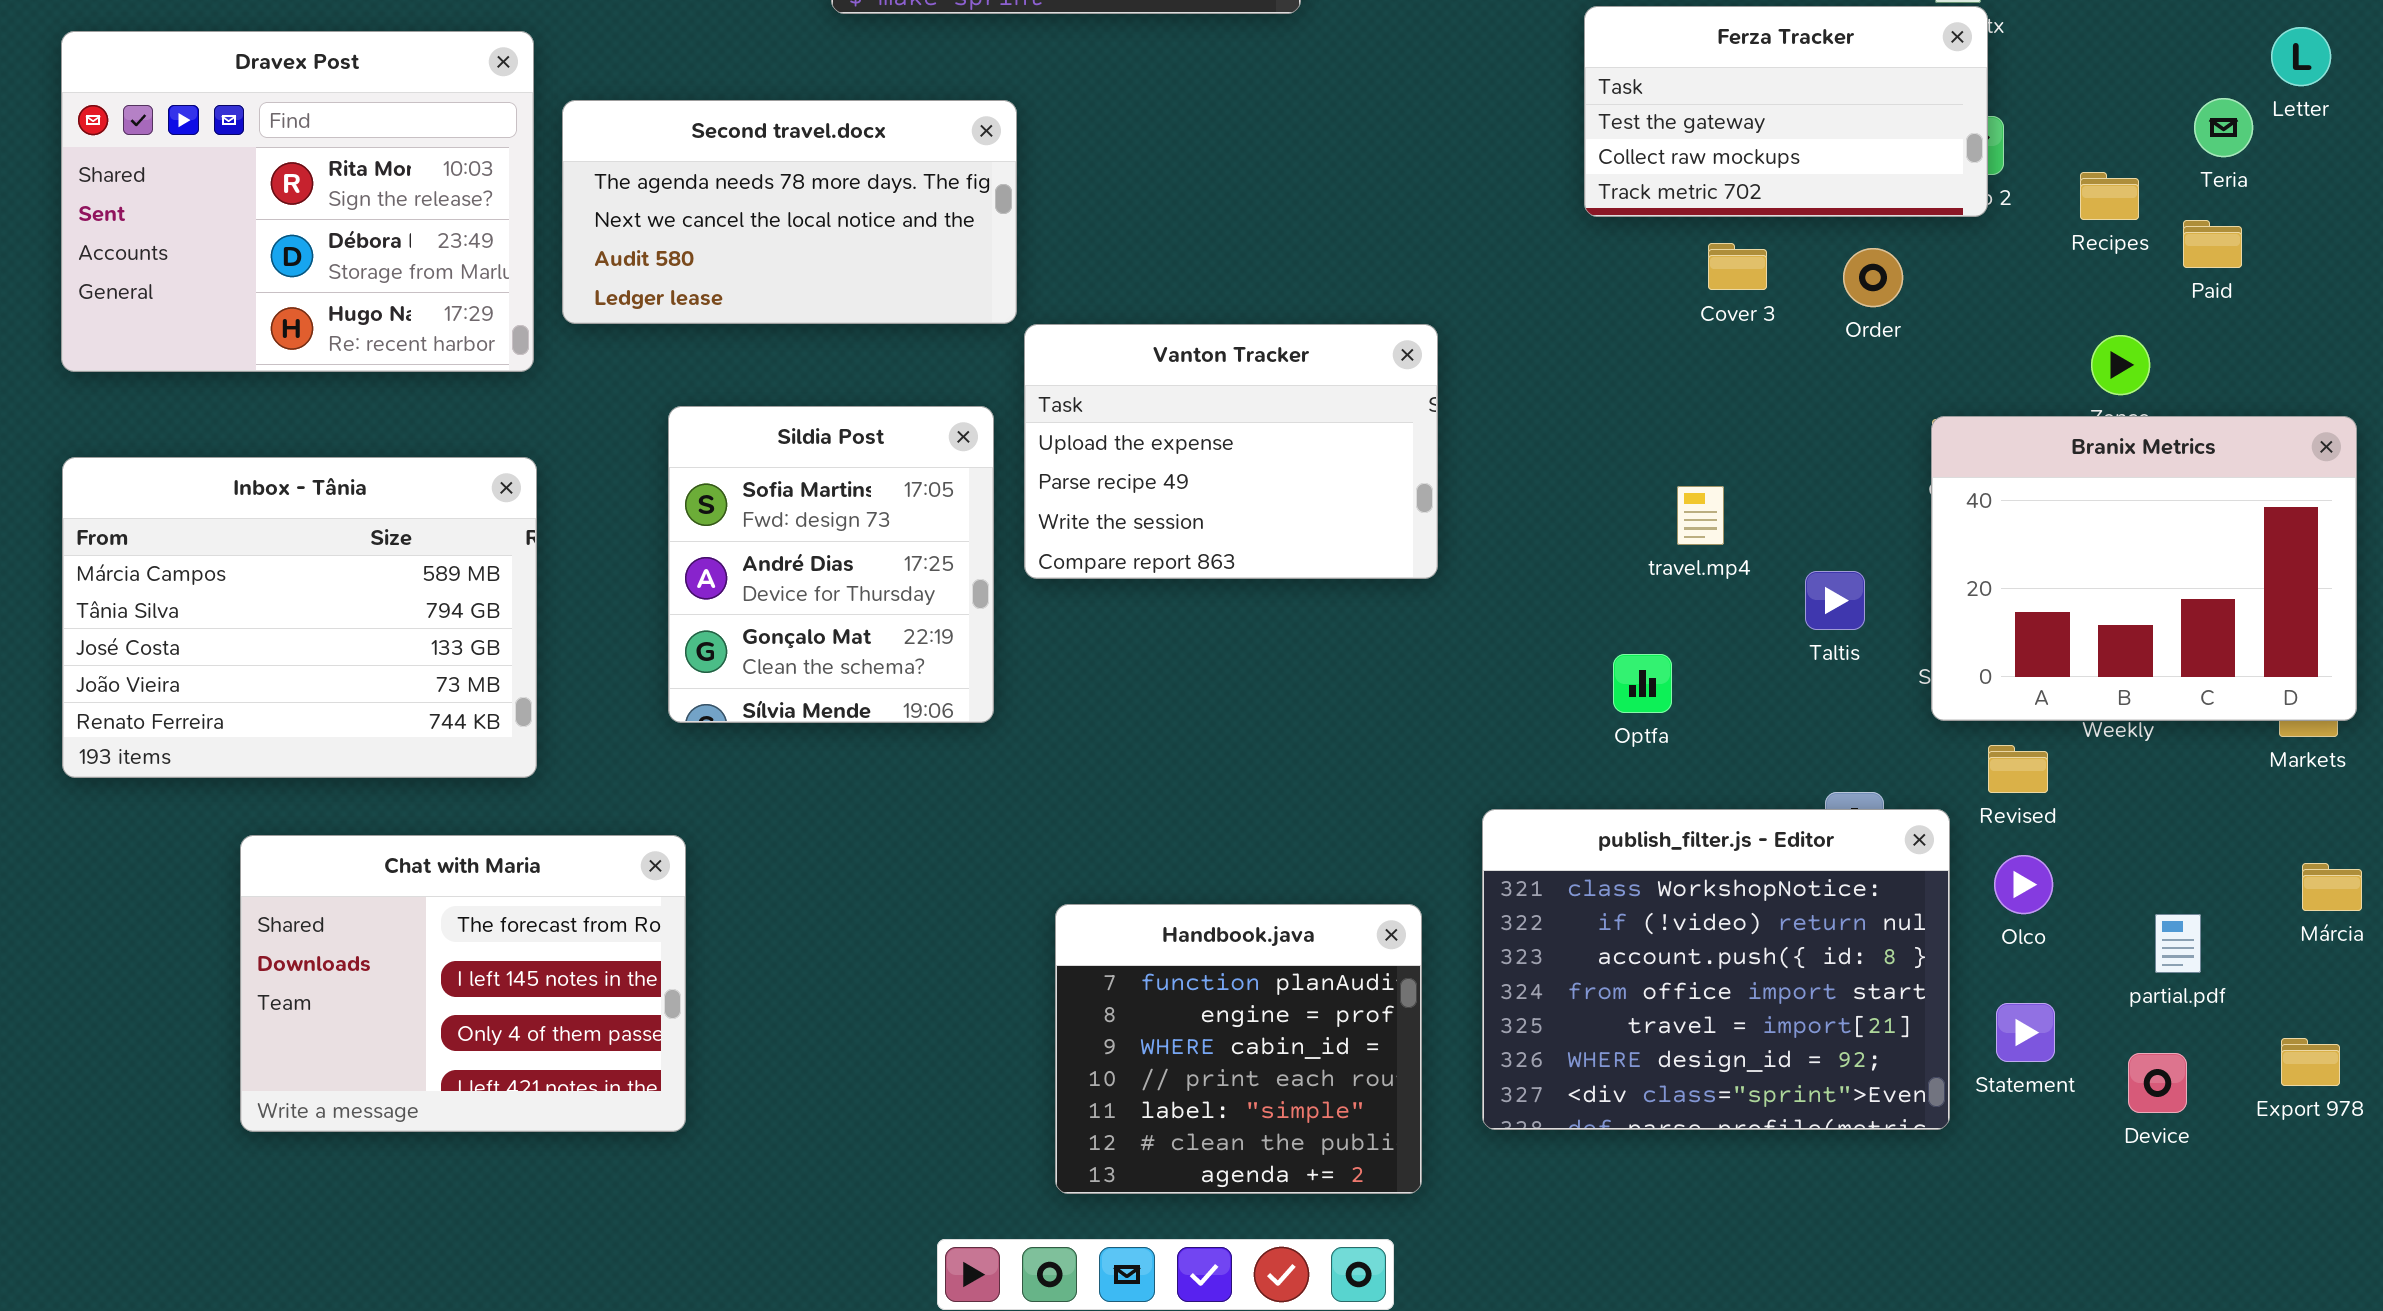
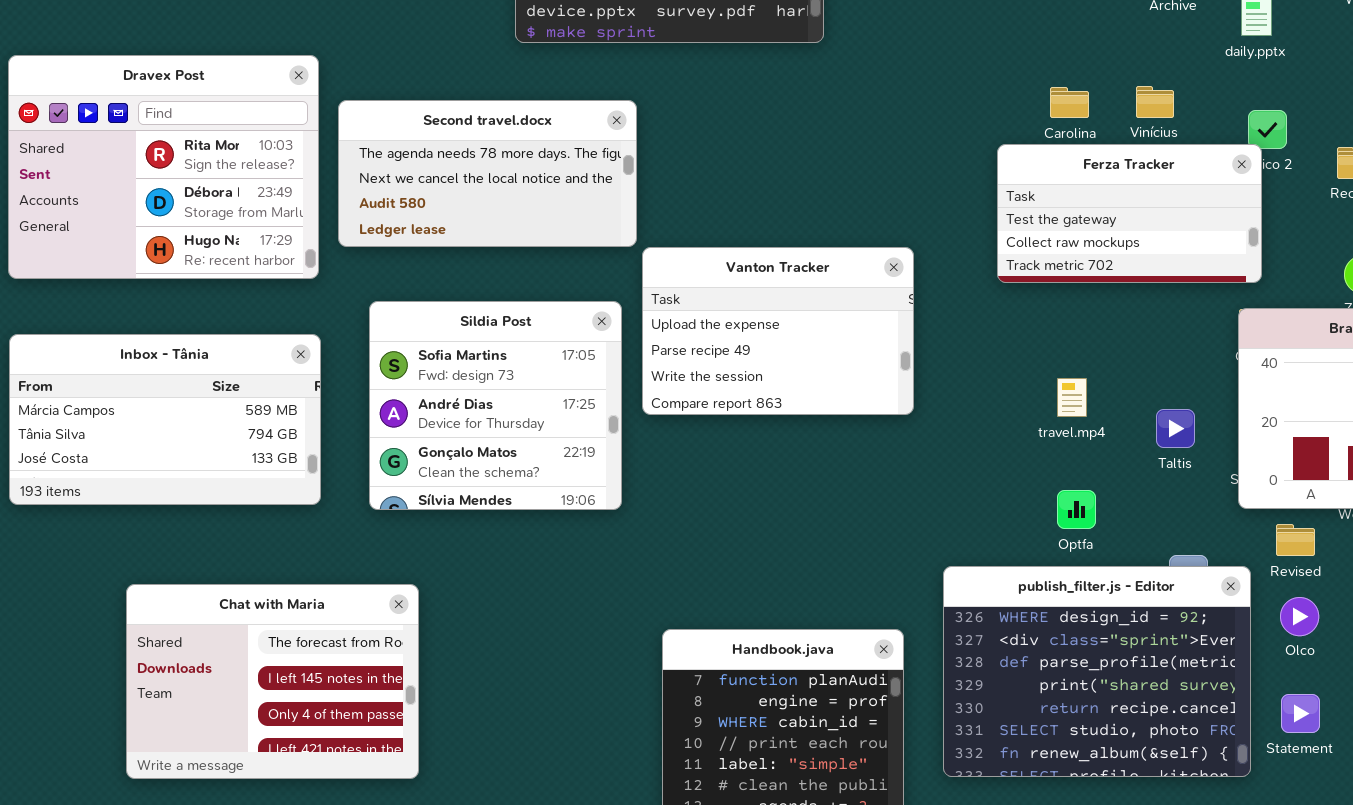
Ferza Tracker: [1584,6,1988,217] -> [997,144,1262,283], moved
Sildia Post: [668,406,994,723] -> [369,301,622,510], resized
Inbox - Tânia: [62,457,537,778] -> [9,334,321,505], resized
travel.mp4: [1677,486,1724,545] -> [1057,378,1087,417], moved
Optfa: [1613,654,1672,713] -> [1057,490,1096,529], moved
publish_filter.js - Editor: [1482,809,1950,1130] -> [943,566,1251,777], scrolled down 5 rows

